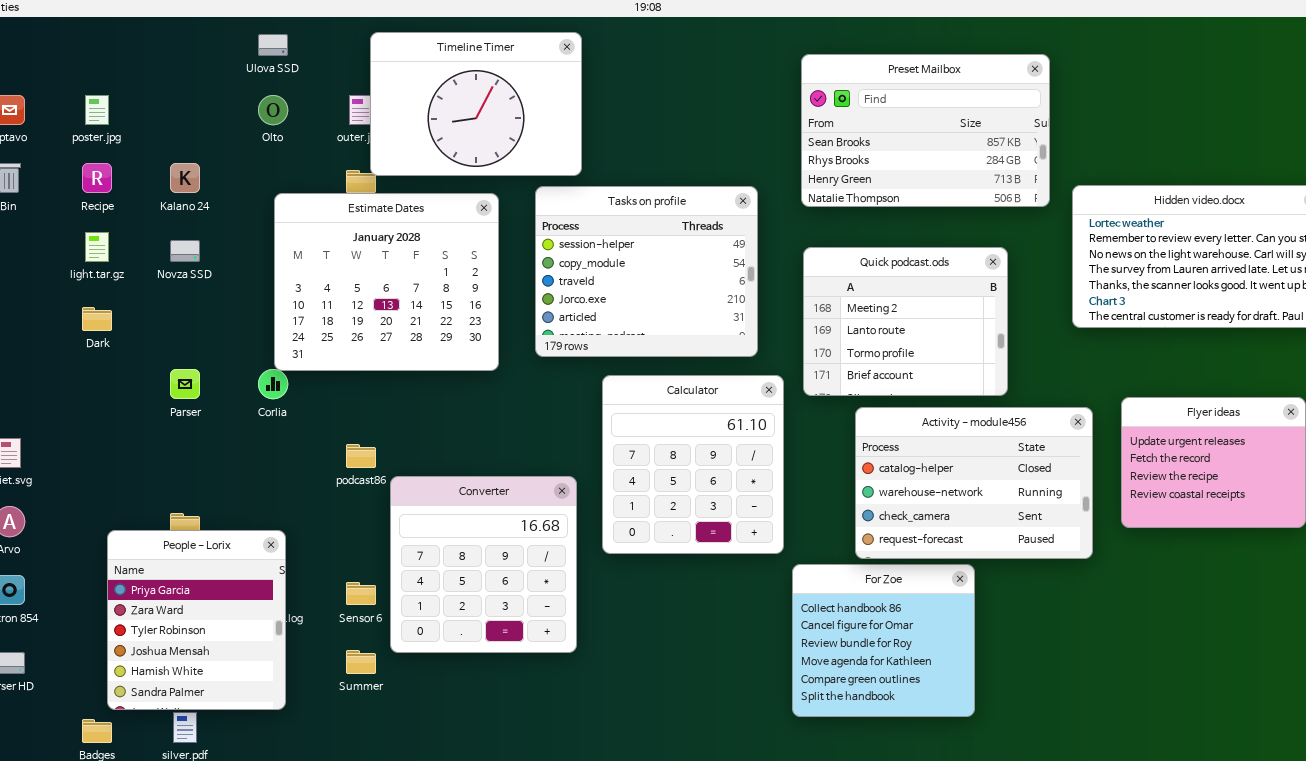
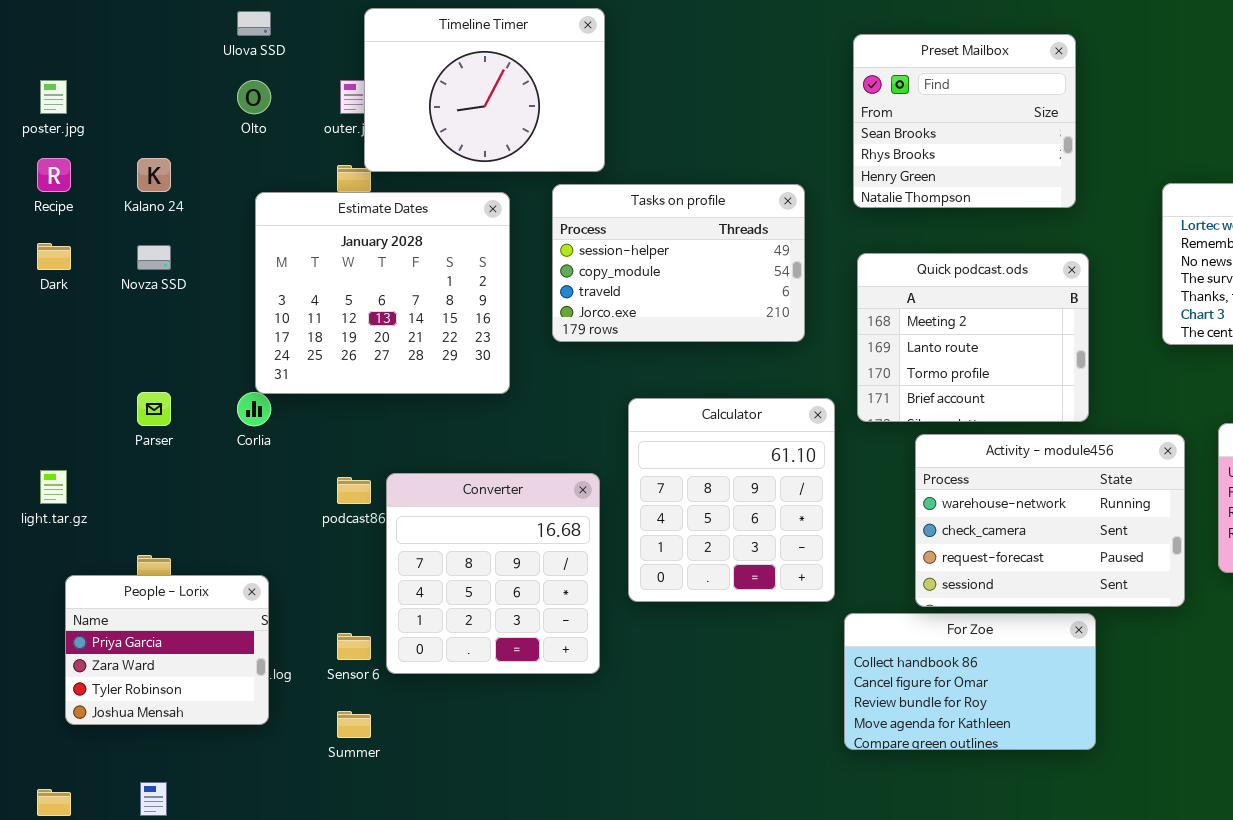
Preset Mailbox: [801,54,1050,207] -> [853,34,1076,208], resized
Tasks on profile: [535,186,758,357] -> [552,184,805,342], resized
light.tar.gz: [85,232,109,262] -> [40,470,67,504], moved
Dark: [82,307,112,331] -> [37,243,71,270], moved
Activity - module456: [855,407,1093,559] -> [915,434,1185,607], scrolled down 1 row
Converter: [390,476,577,653] -> [386,473,600,674], moved
People - Lorix: [107,530,286,710] -> [65,575,269,725], resized
For Zoe: [792,564,975,717] -> [844,613,1096,750], resized

